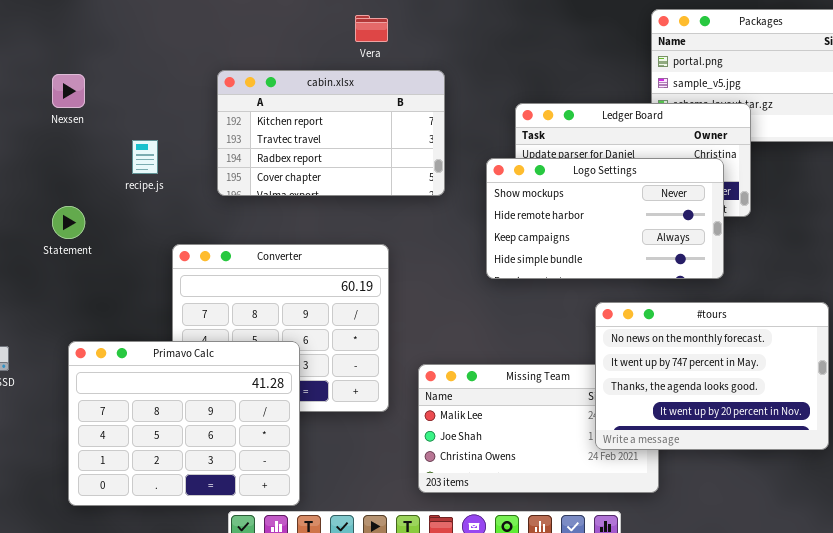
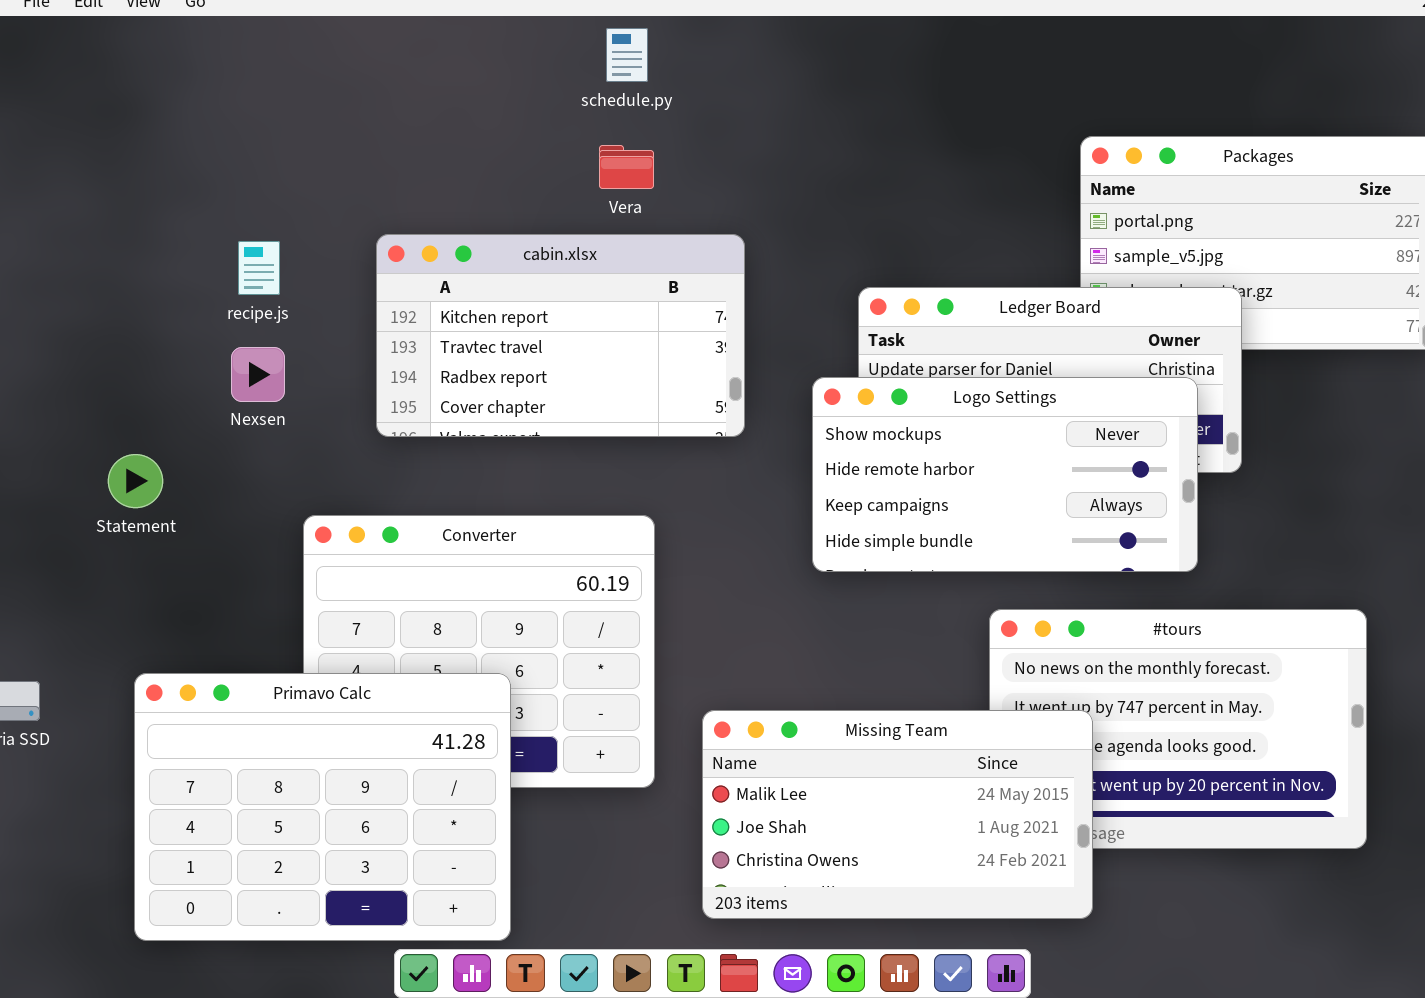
Nexsen: [52,74,85,108] -> [231,347,285,402], moved
recipe.js: [132,140,158,174] -> [238,241,280,295], moved
Missing Team: [418,364,659,493] -> [702,710,1093,919], raised

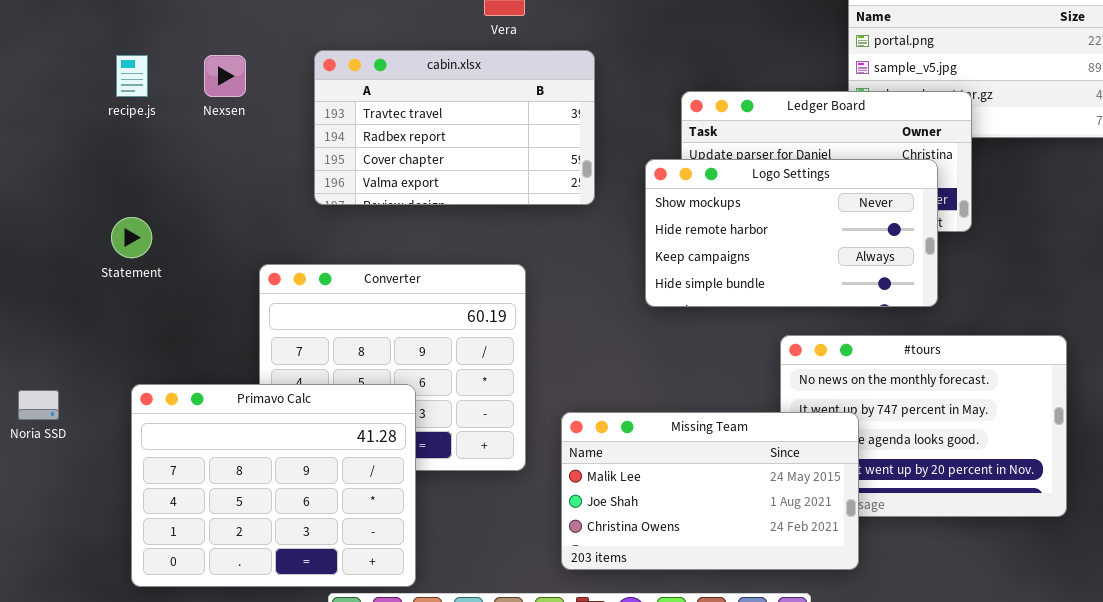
cabin.xlsx: [376,234,745,437] -> [314,50,595,205], scrolled down 1 row
recipe.js: [238,241,280,295] -> [116,55,148,97], moved
Nexsen: [231,347,285,402] -> [204,55,246,97], moved

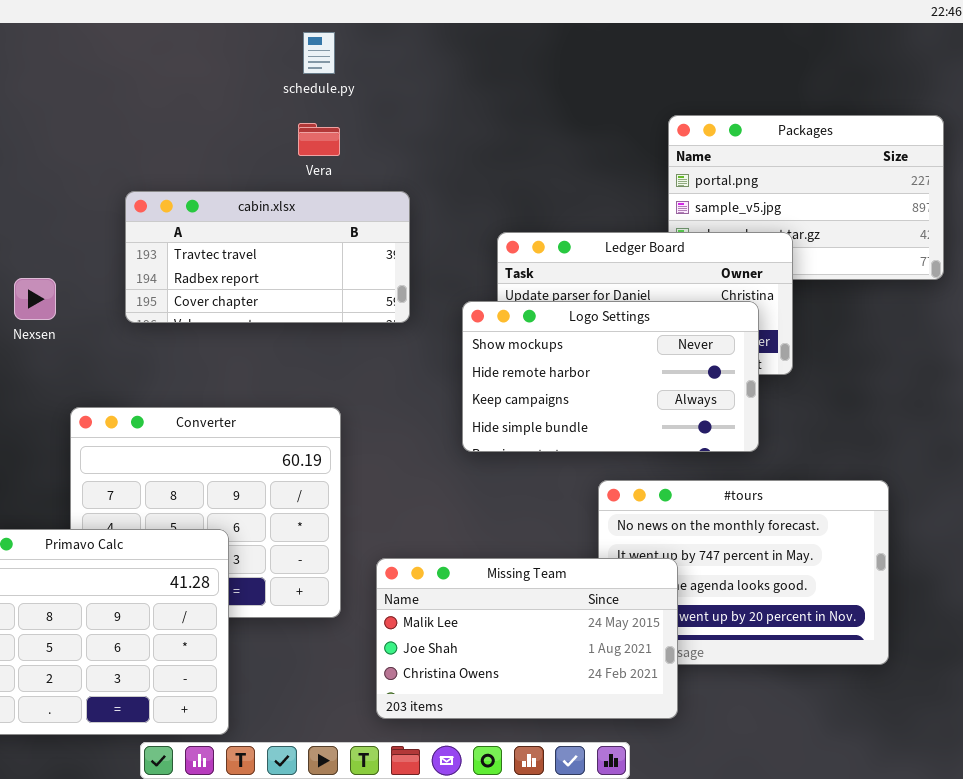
cabin.xlsx: [314,50,595,205] -> [125,191,410,323], resized
Nexsen: [204,55,246,97] -> [14,278,56,320], moved

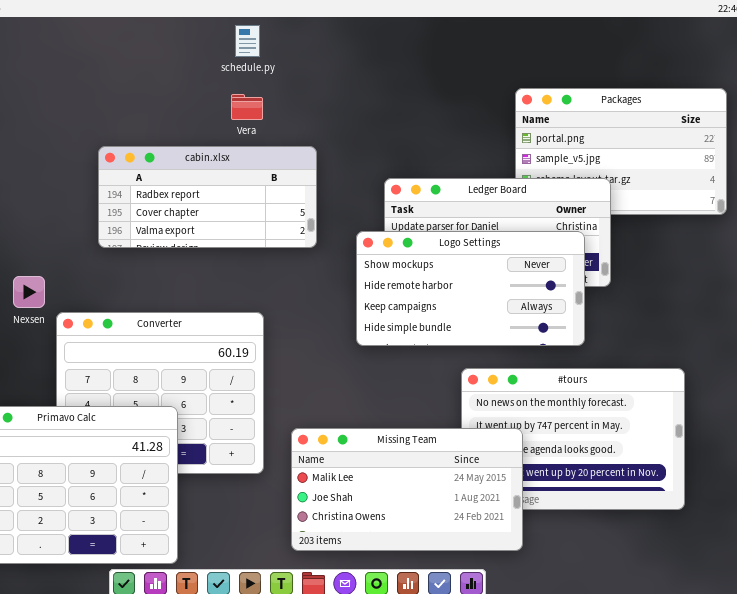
cabin.xlsx: [125,191,410,323] -> [98,146,317,248], scrolled down 1 row
Nexsen: [14,278,56,320] -> [13,276,45,308], moved

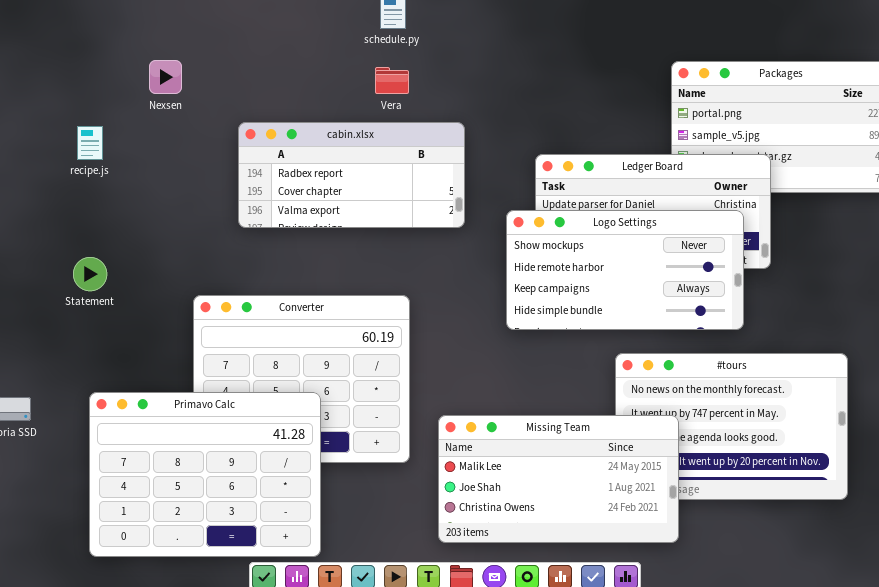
Nexsen: [13,276,45,308] -> [149,60,182,94], moved

